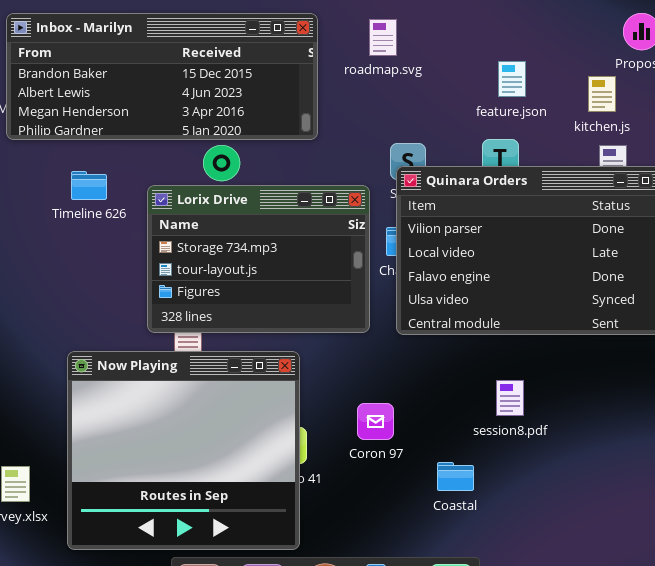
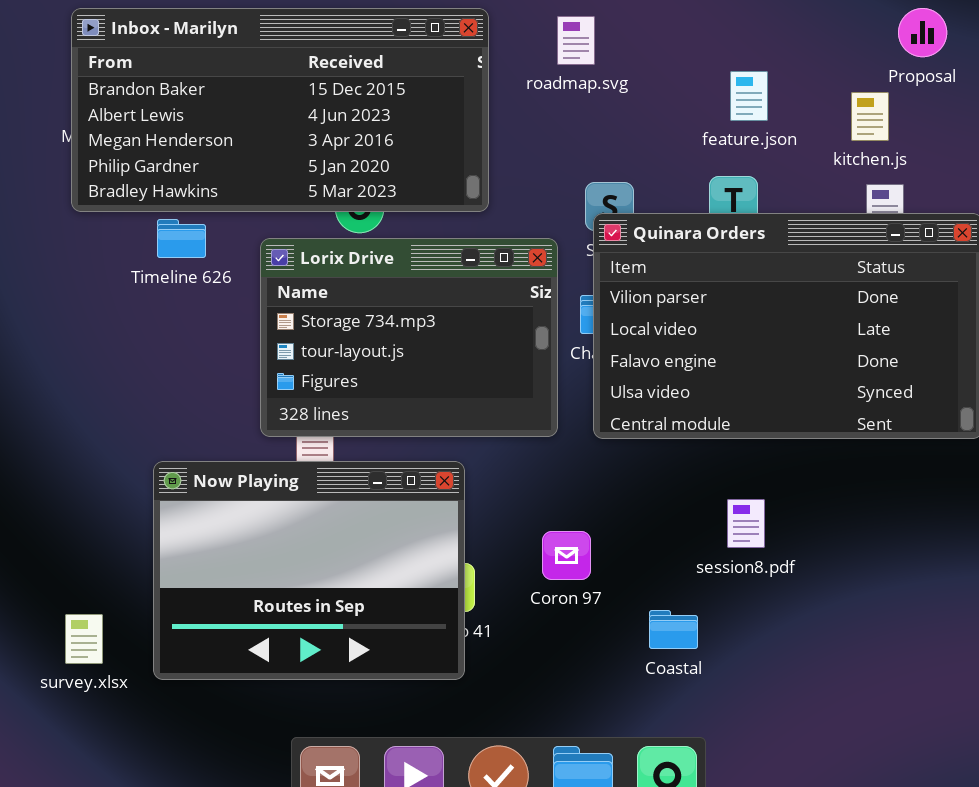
Inbox - Marilyn: [6,13,318,140] -> [71,8,489,212], resized
Now Playing: [67,351,300,550] -> [153,461,465,680], resized

